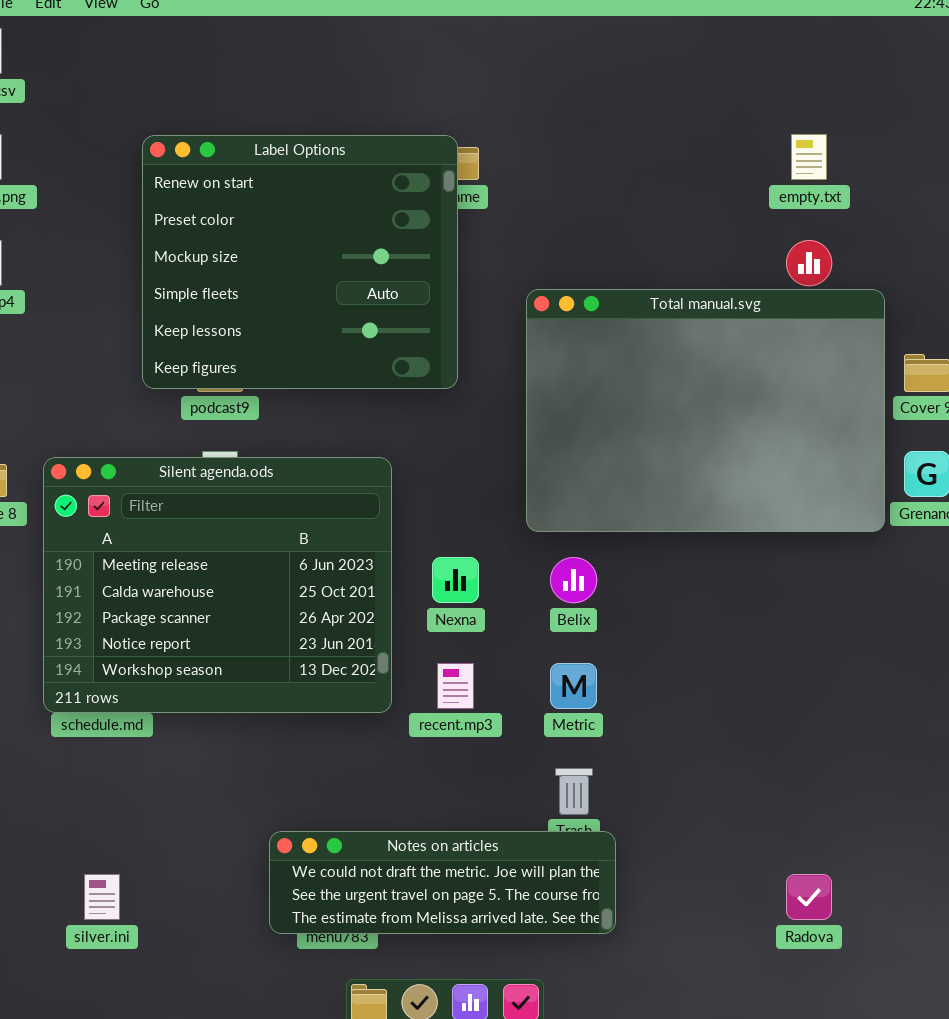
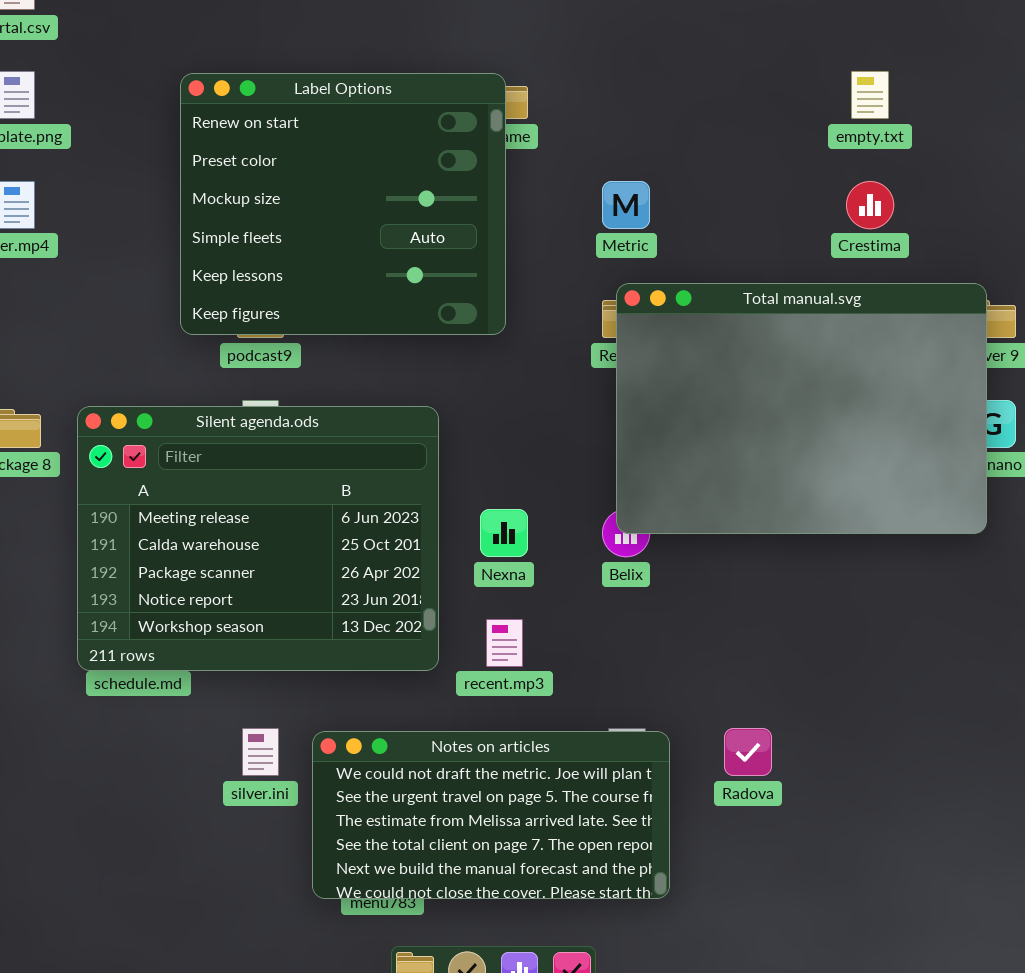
Total manual.svg: [526,289,885,532] -> [616,283,987,534], moved
Metric: [550,663,597,709] -> [602,181,650,229], moved
Notes on articles: [269,831,616,934] -> [312,731,670,899], resized
silver.ini: [84,874,120,920] -> [242,728,279,776], moved
Radova: [786,874,832,920] -> [724,728,772,776], moved

